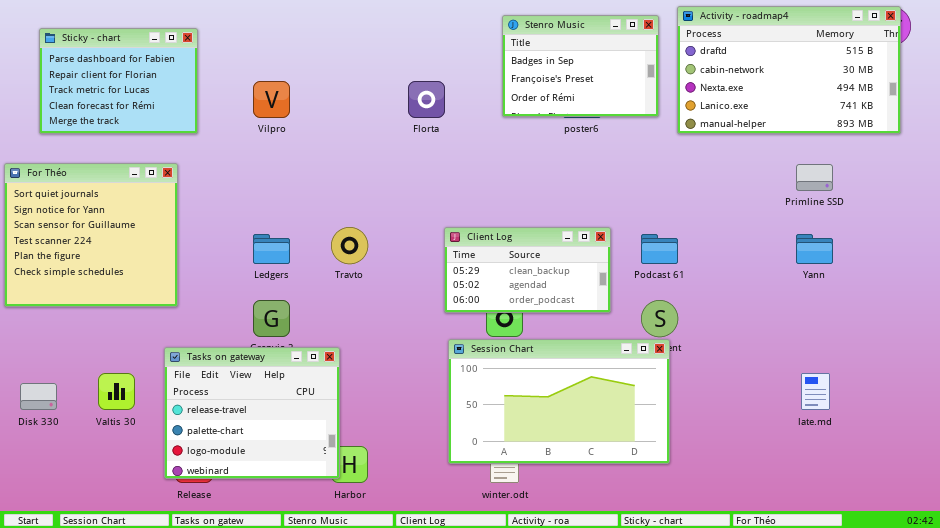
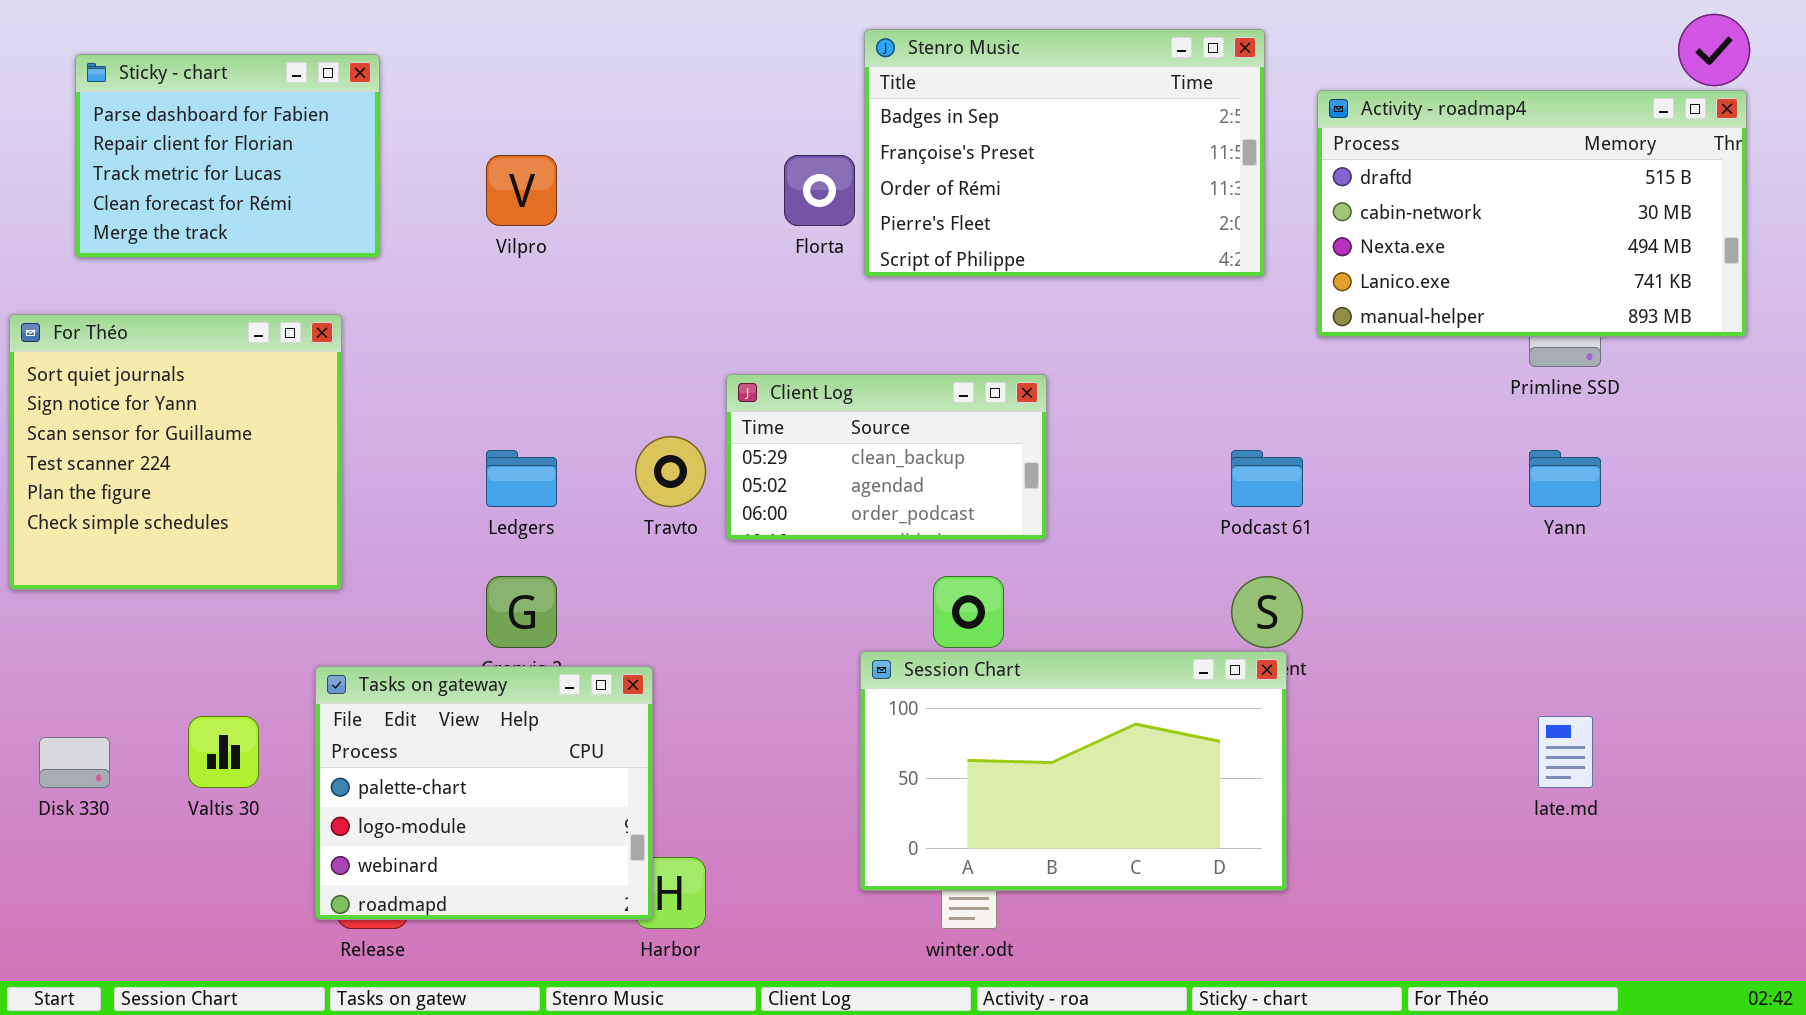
Activity - roadmap4: [677,6,901,134] -> [1317,90,1747,337], moved
Stenro Music: [502,15,659,117] -> [864,29,1265,277], resized
Client Log: [444,227,611,313] -> [726,374,1047,540], moved
Tasks on gateway: [164,347,340,479] -> [315,666,653,920], scrolled down 1 row

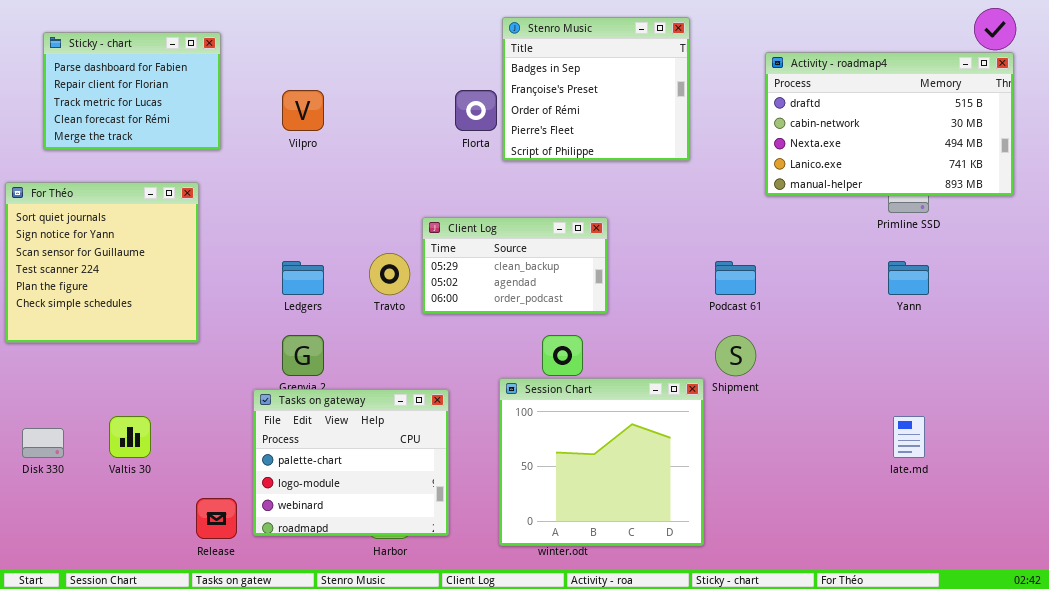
Stenro Music: [864,29,1265,277] -> [502,17,690,161], resized
Session Chart: [860,651,1287,891] -> [499,378,704,546], resized
Tasks on gateway: [315,666,653,920] -> [253,389,449,536], moved

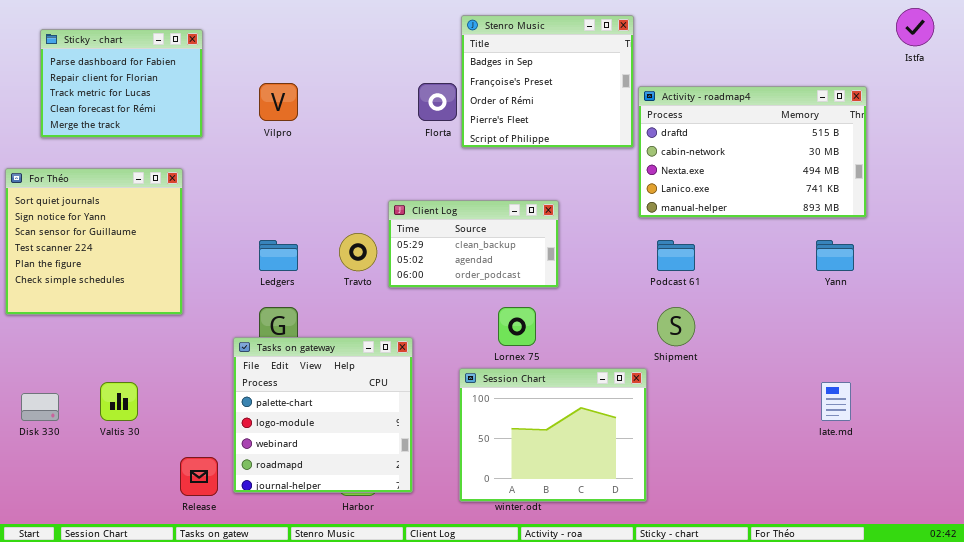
Activity - roadmap4: [765,52,1014,196] -> [638,86,867,218], moved
Session Chart: [499,378,704,546] -> [459,368,647,502], resized
Tasks on gateway: [253,389,449,536] -> [233,337,413,493], resized

